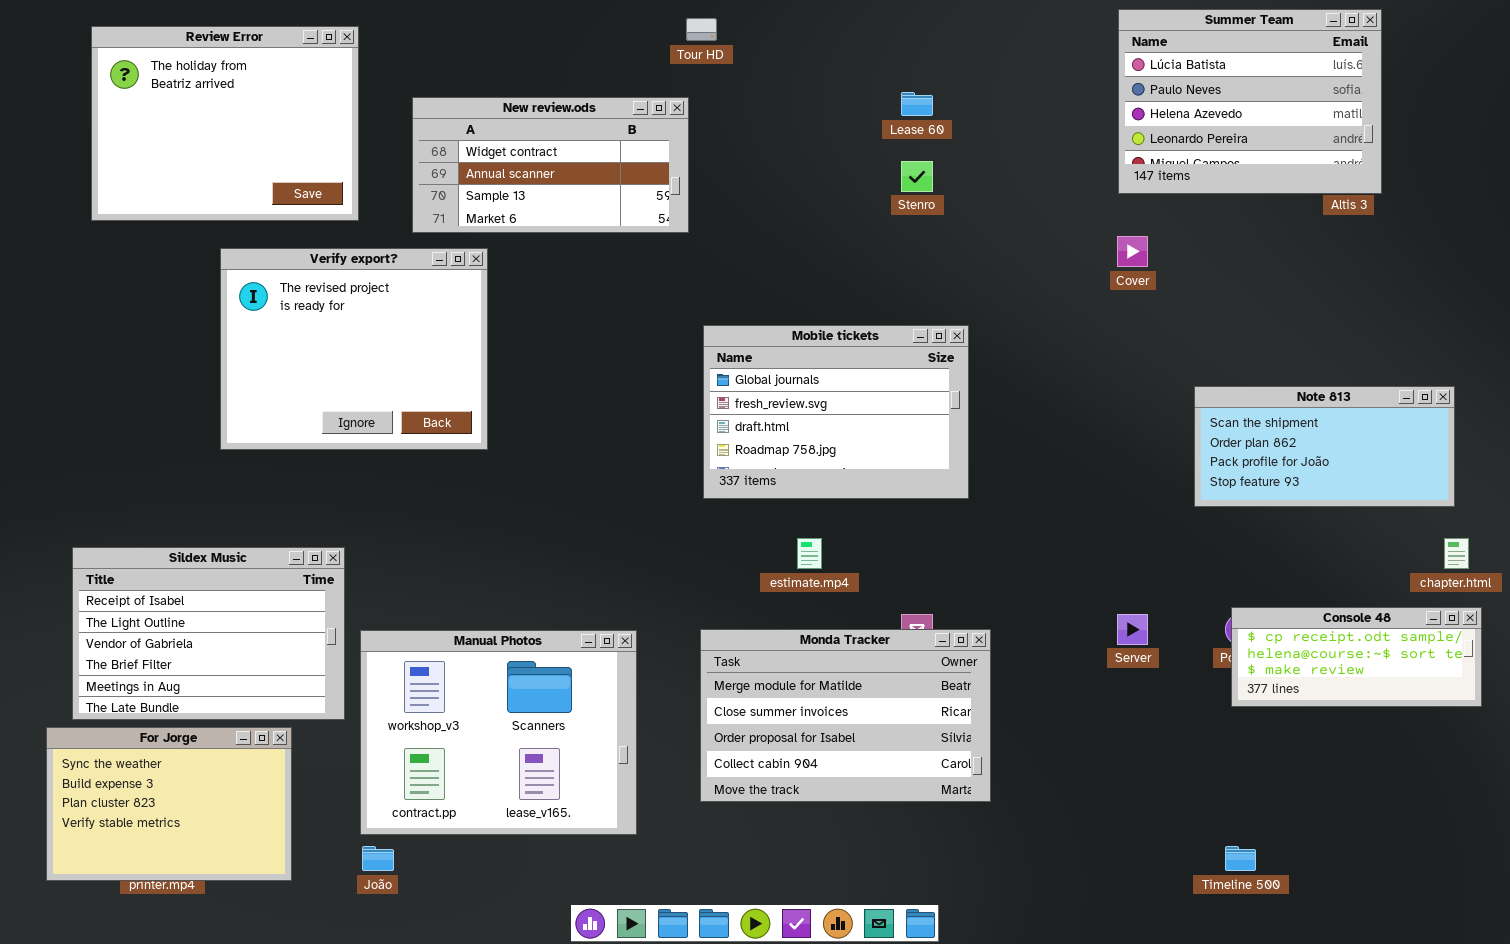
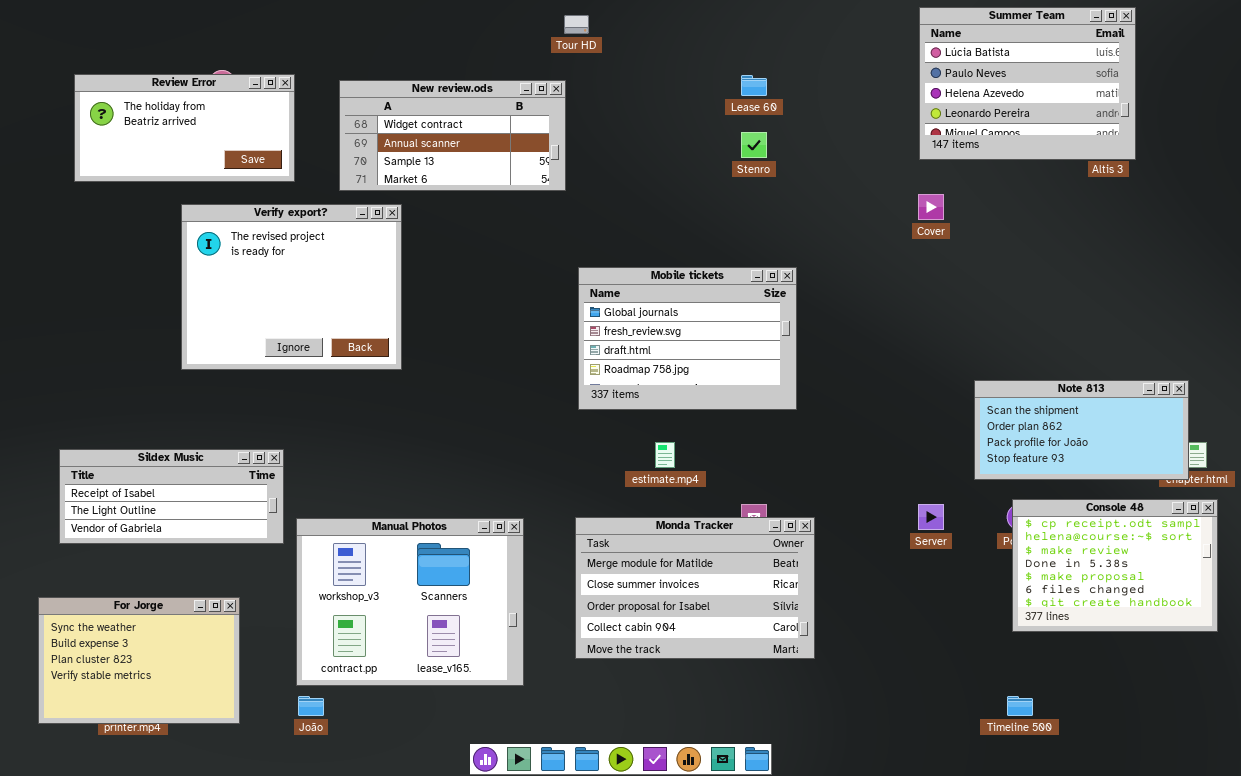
Review Error: [91,26,359,221] -> [74,74,295,182], resized
Note 813: [1194,386,1455,507] -> [974,380,1189,480], moved
Sildex Music: [72,547,345,720] -> [59,449,284,544], resized
Console 48: [1231,607,1482,707] -> [1012,499,1218,632], resized

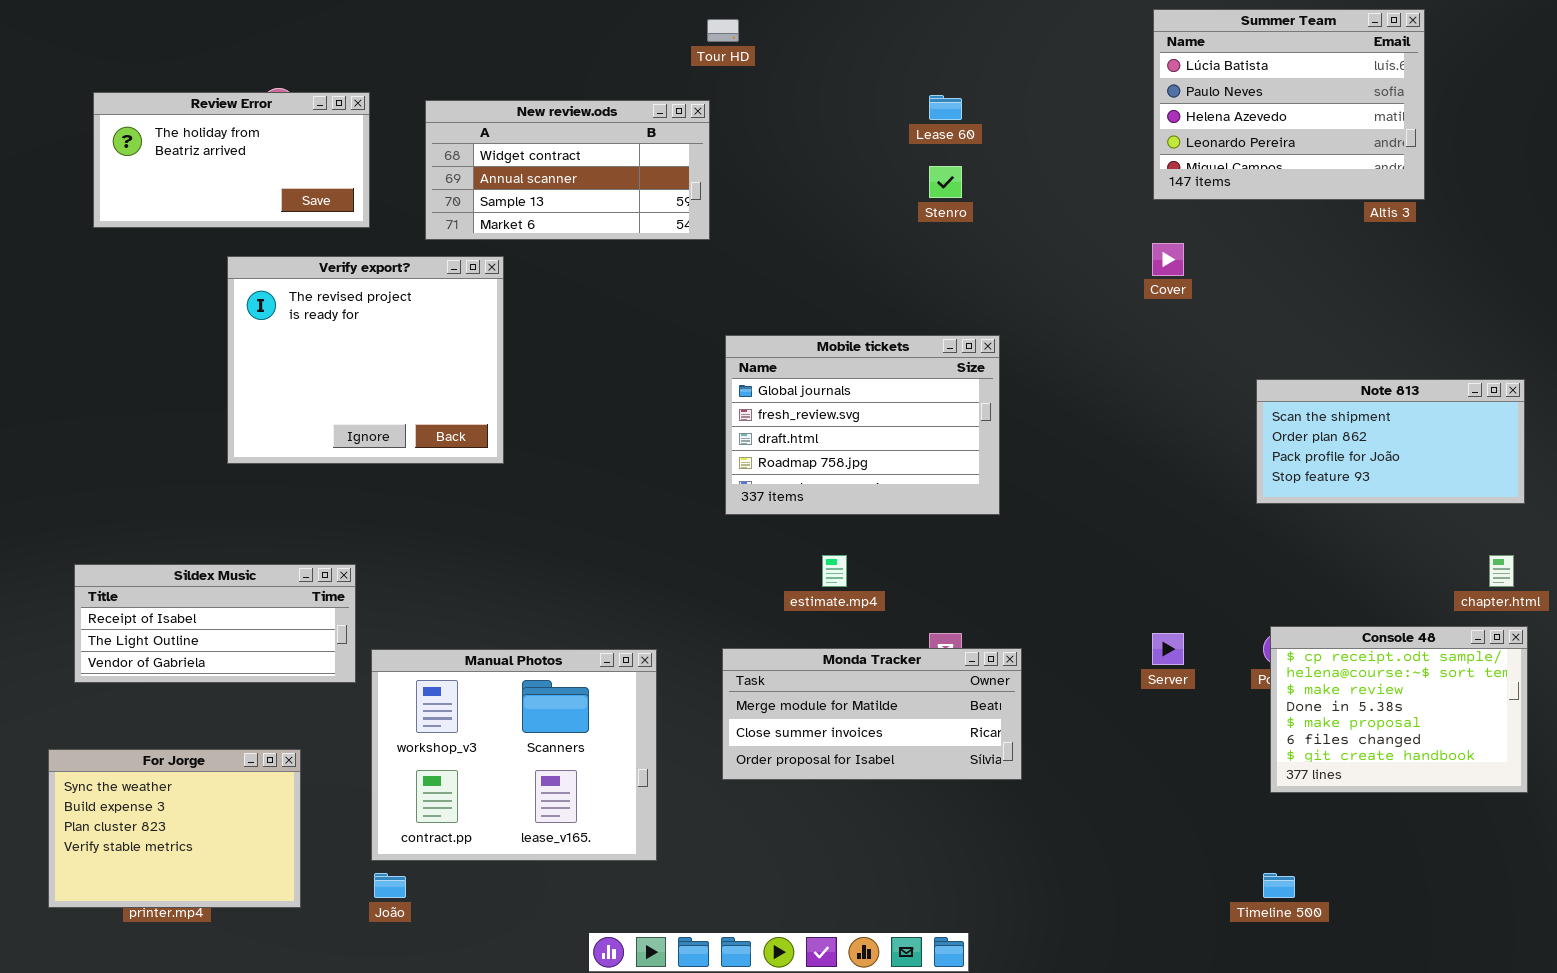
Note 813: [974,380,1189,480] -> [1256,379,1525,504], moved
Monda Tracker: [575,517,815,659] -> [722,648,1022,780], resized

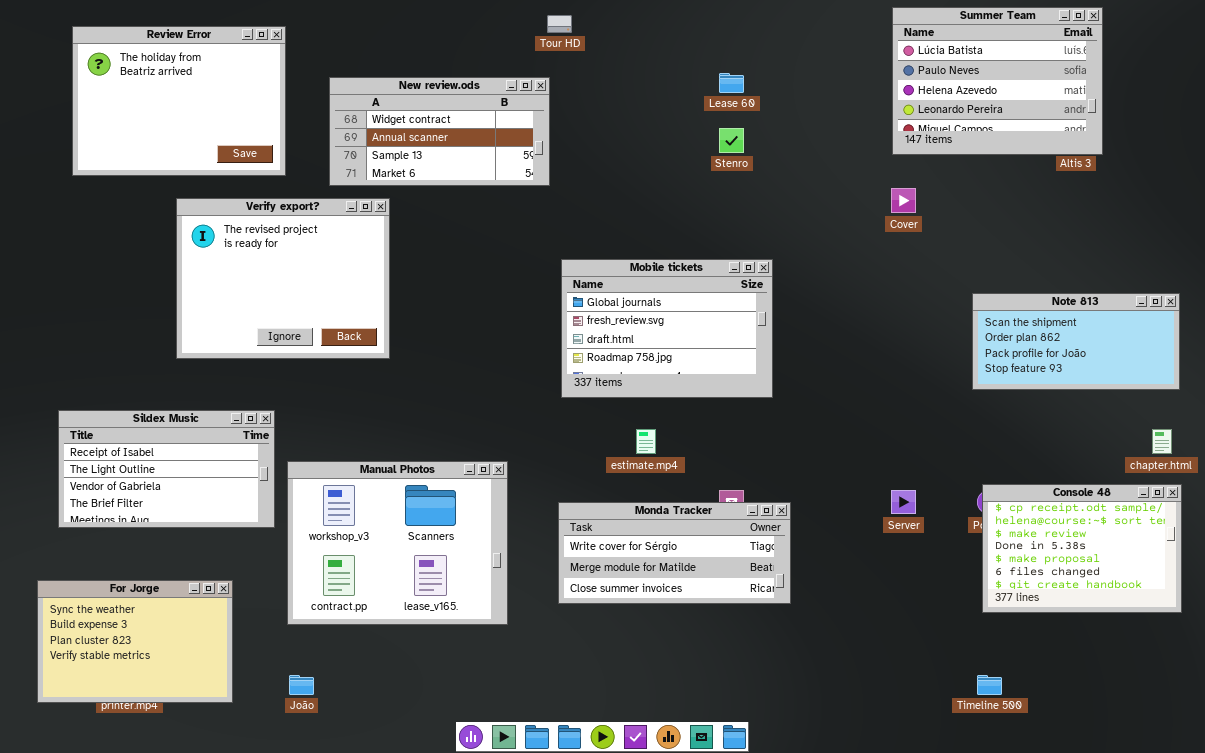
Review Error: [93,92,370,228] -> [72,26,286,176], resized
Sildex Music: [74,564,356,683] -> [58,410,275,528], resized
Monda Tracker: [722,648,1022,780] -> [558,502,791,604], scrolled up 1 row
Manual Photos: [371,649,657,861] -> [287,461,508,625], moved

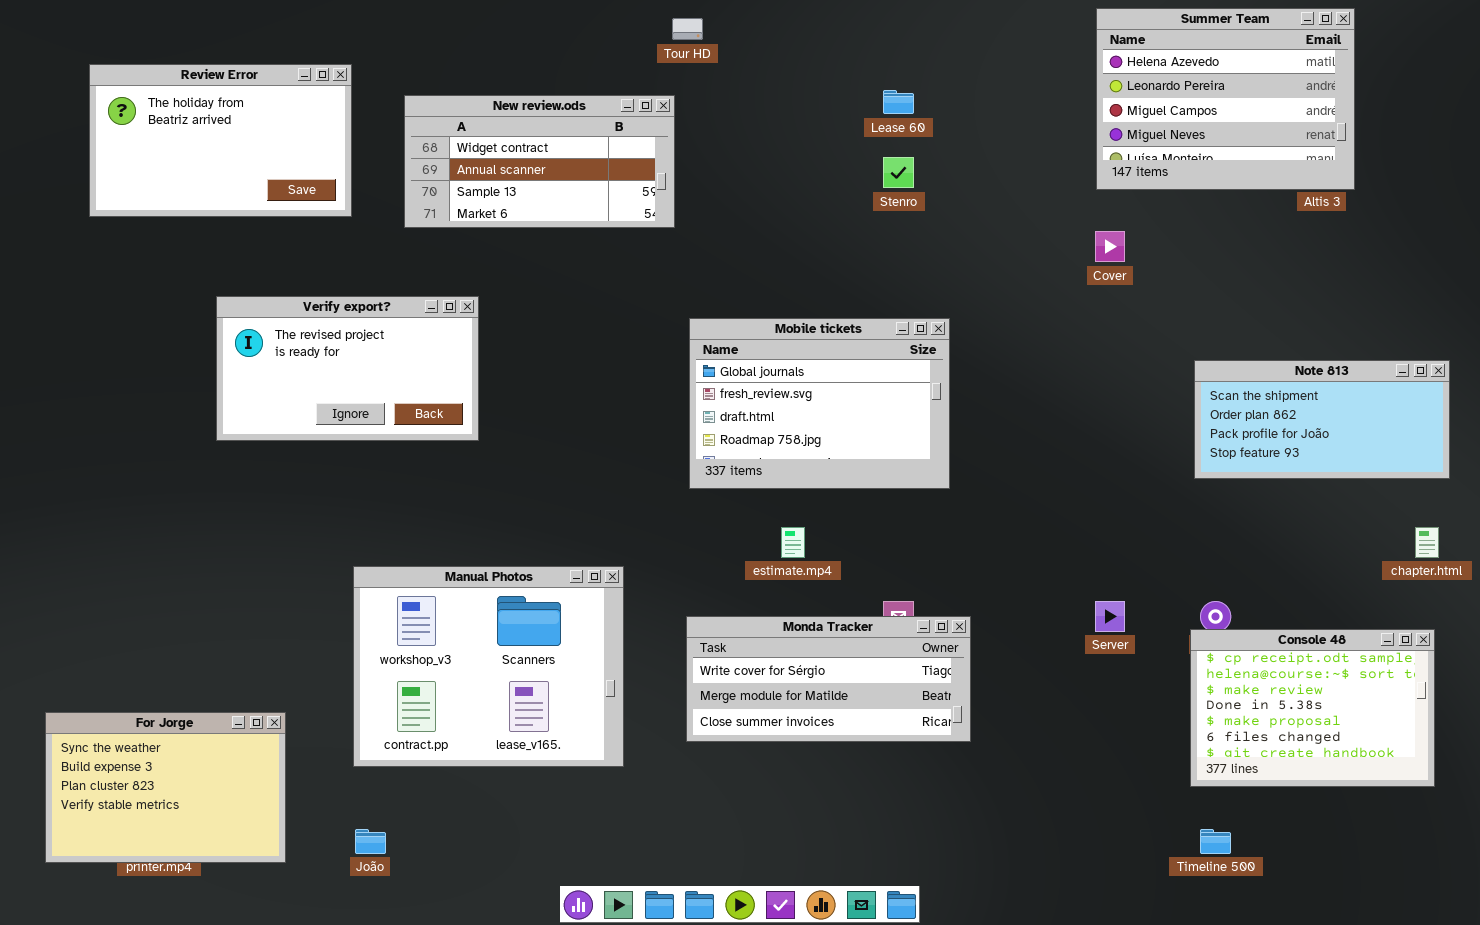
Summer Team: [892,7,1103,155] -> [1096,8,1355,190], scrolled down 2 rows
Review Error: [72,26,286,176] -> [89,64,352,217], resized
Verify export?: [176,198,390,359] -> [216,296,479,441], resized
Sildex Music: [58,410,275,528] -> none, closed
Console 48: [982,484,1182,613] -> [1190,629,1435,787], moved

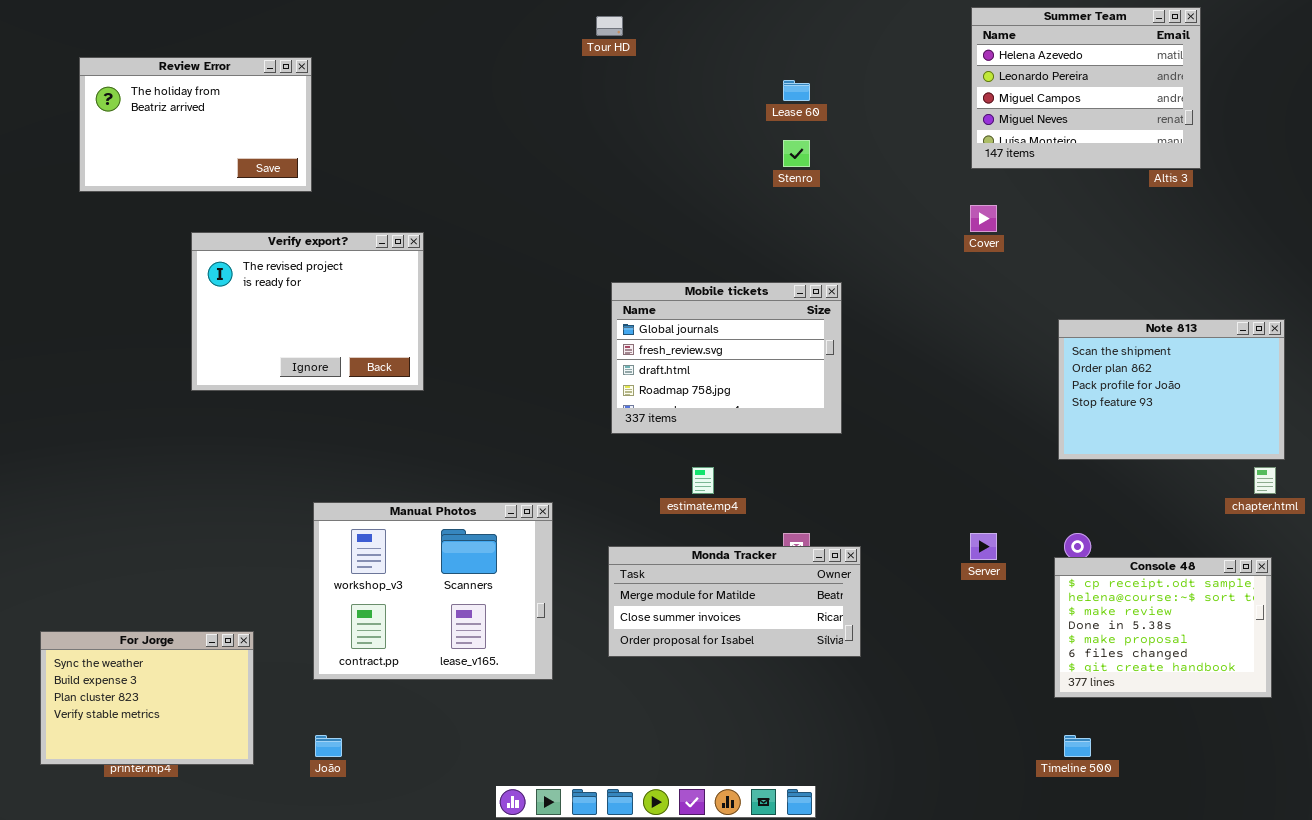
New review.ods: [404,95,675,228] -> none, closed
Verify export?: [216,296,479,441] -> [191,232,424,391], resized
Note 813: [1194,360,1450,479] -> [1058,319,1285,460], resized
Monda Tracker: [686,616,971,742] -> [608,546,861,657], scrolled down 1 row

